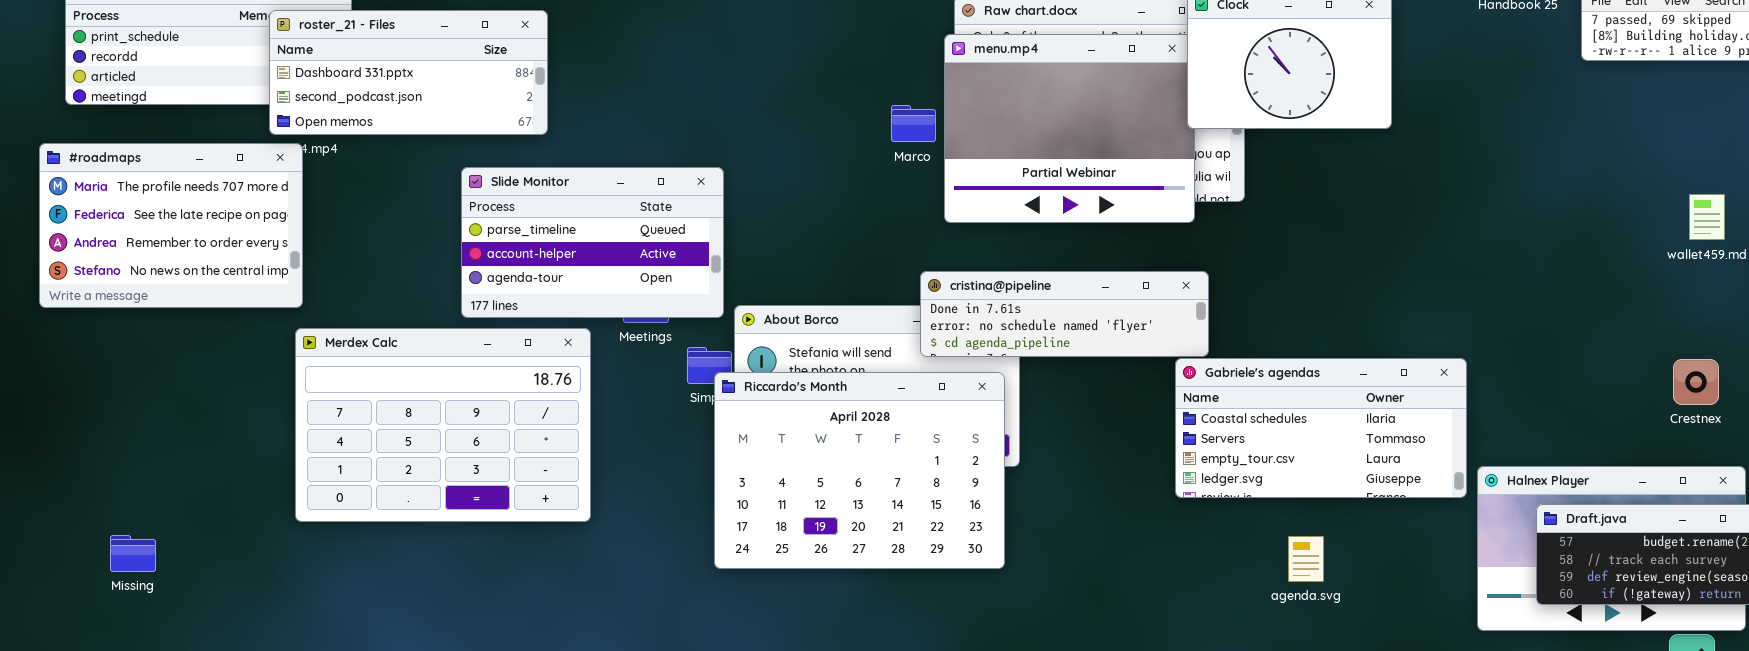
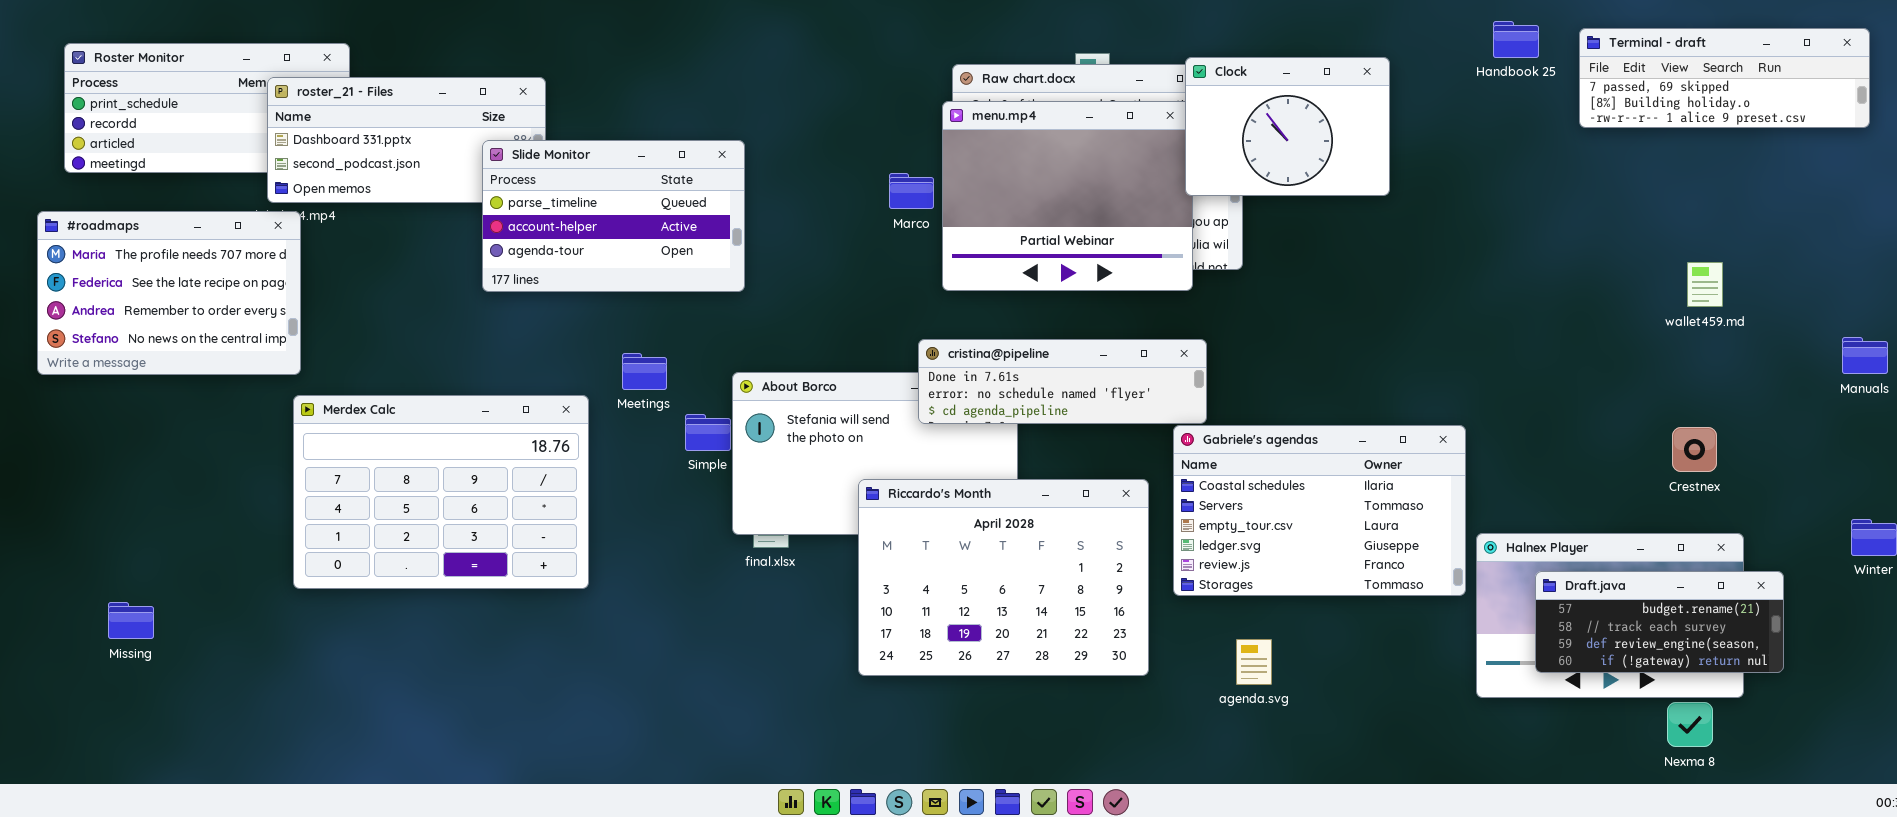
Slide Monitor: [461,167,724,318] -> [482,140,745,292], moved
Gabriele's agendas: [1175,358,1467,498] -> [1173,425,1466,596], resized
Riccardo's Month: [714,372,1005,569] -> [858,479,1149,676], moved
agenda.svg: [1288,536,1324,582] -> [1236,639,1272,685], moved

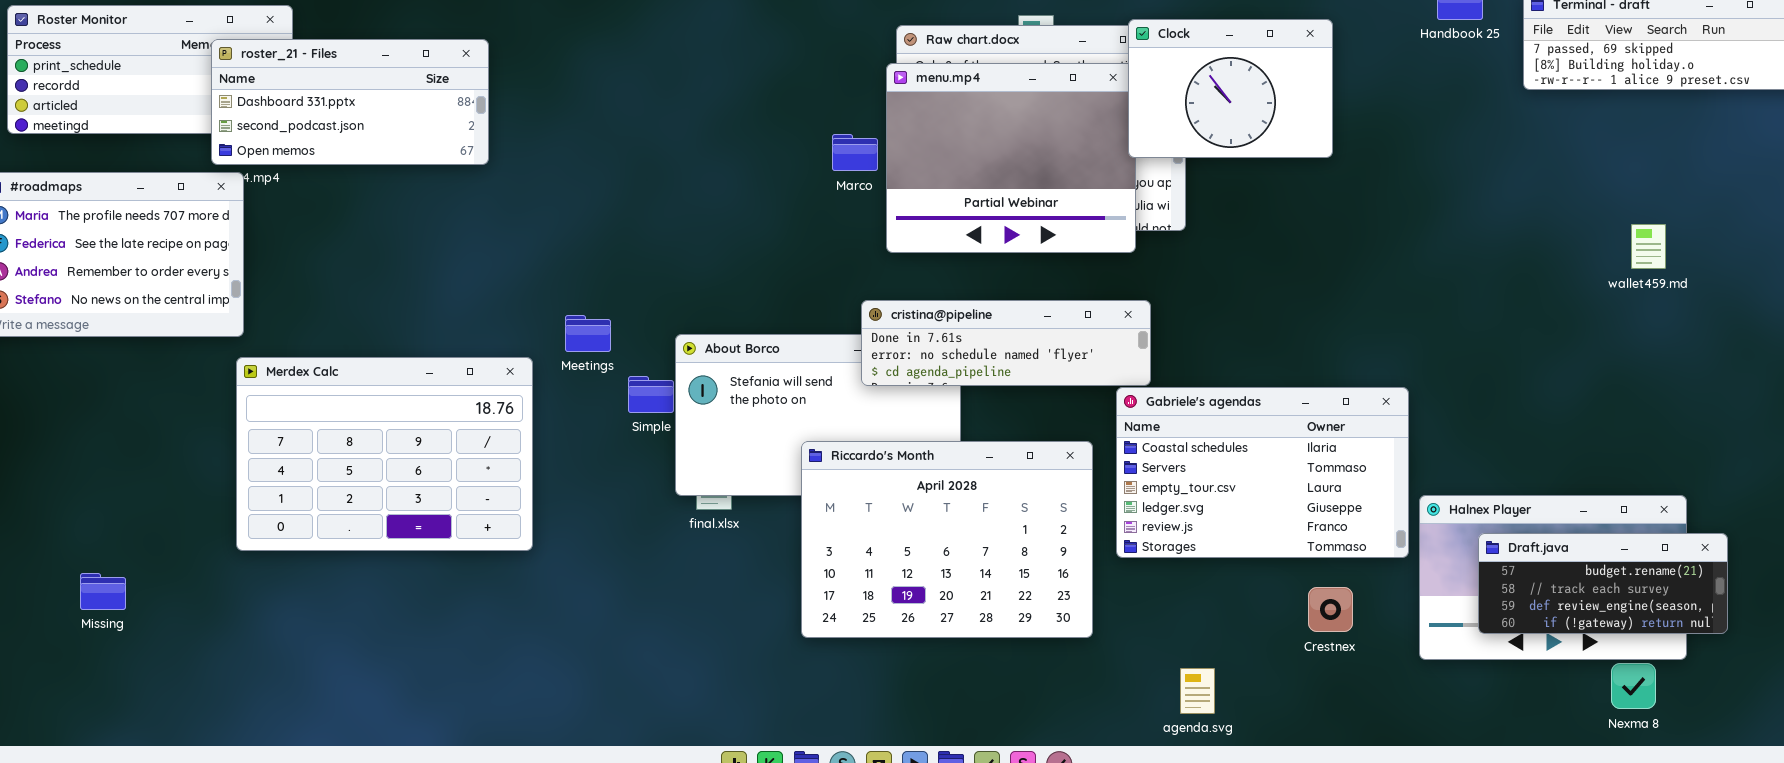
Slide Monitor: [482,140,745,292] -> none, closed
Crestnex: [1672,427,1717,472] -> [1308,587,1353,632], moved
Missing: [108,602,154,639] -> [80,573,126,610], moved
agenda.svg: [1236,639,1272,685] -> [1180,668,1215,714], moved

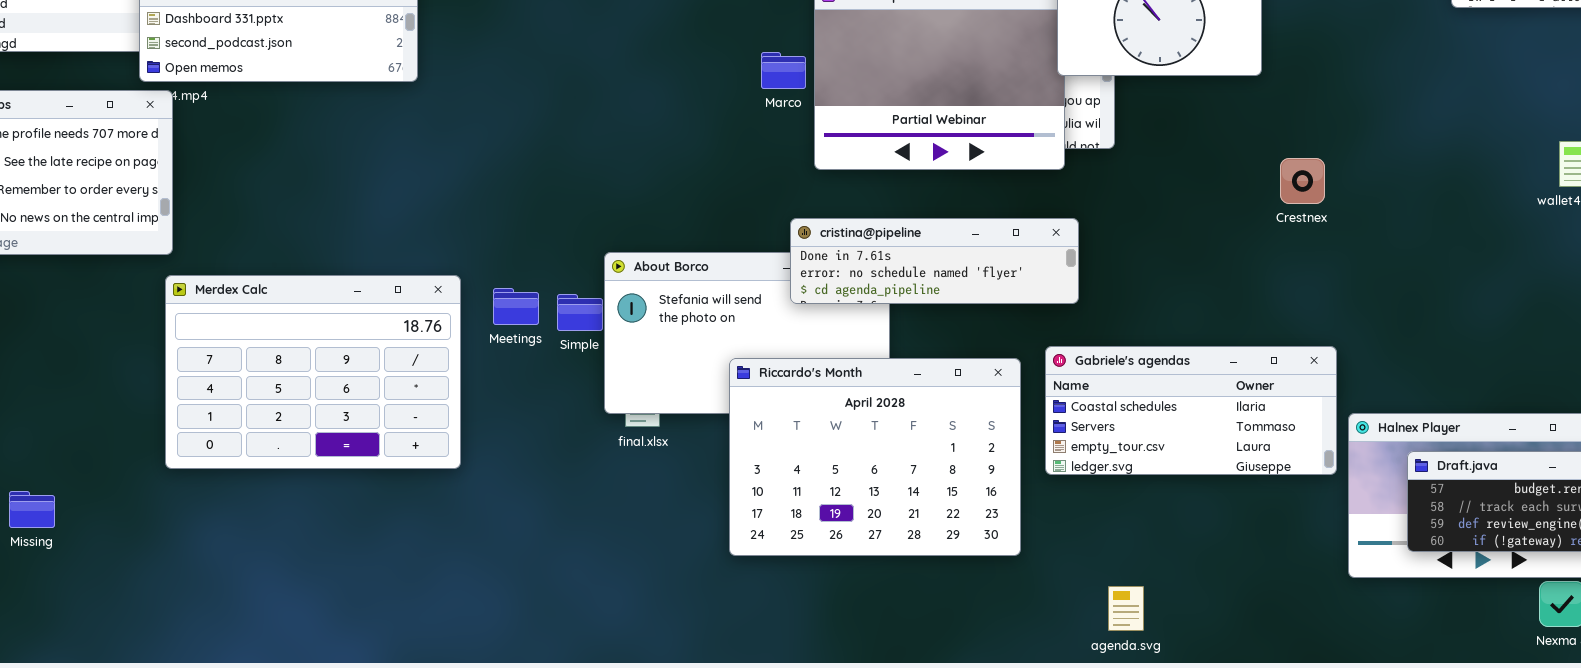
Meetings: [565,315,611,352] -> [493,288,539,325], moved
Gabriele's agendas: [1116,387,1409,558] -> [1045,346,1337,475], resized
Crestnex: [1308,587,1353,632] -> [1280,158,1325,204], moved

